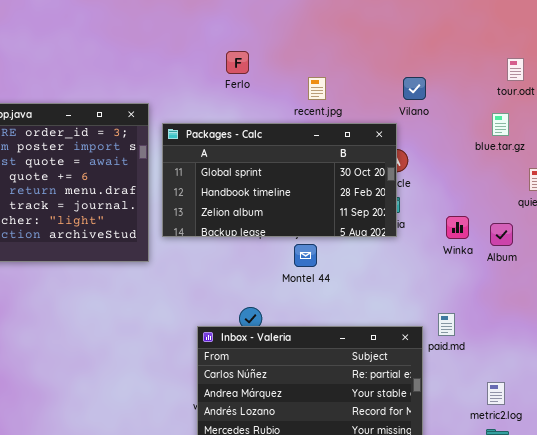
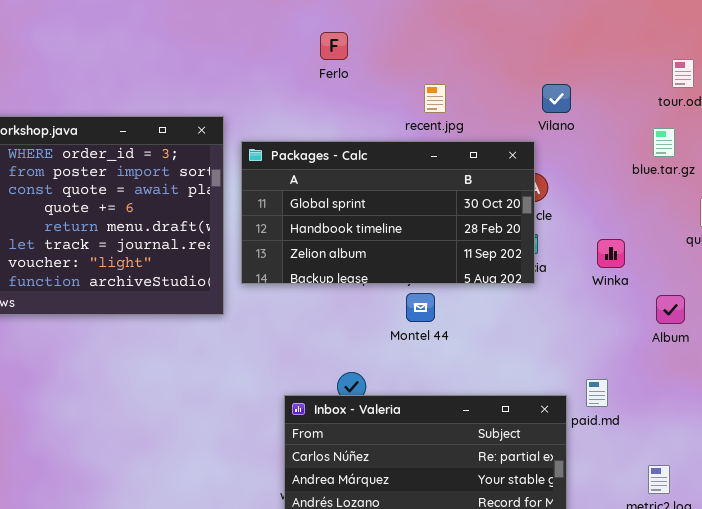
Ferlo: [226,51,249,74] -> [320,32,348,60], moved
Winka: [446,216,469,239] -> [597,239,625,268], moved
Album: [490,223,513,246] -> [656,295,685,324], moved

